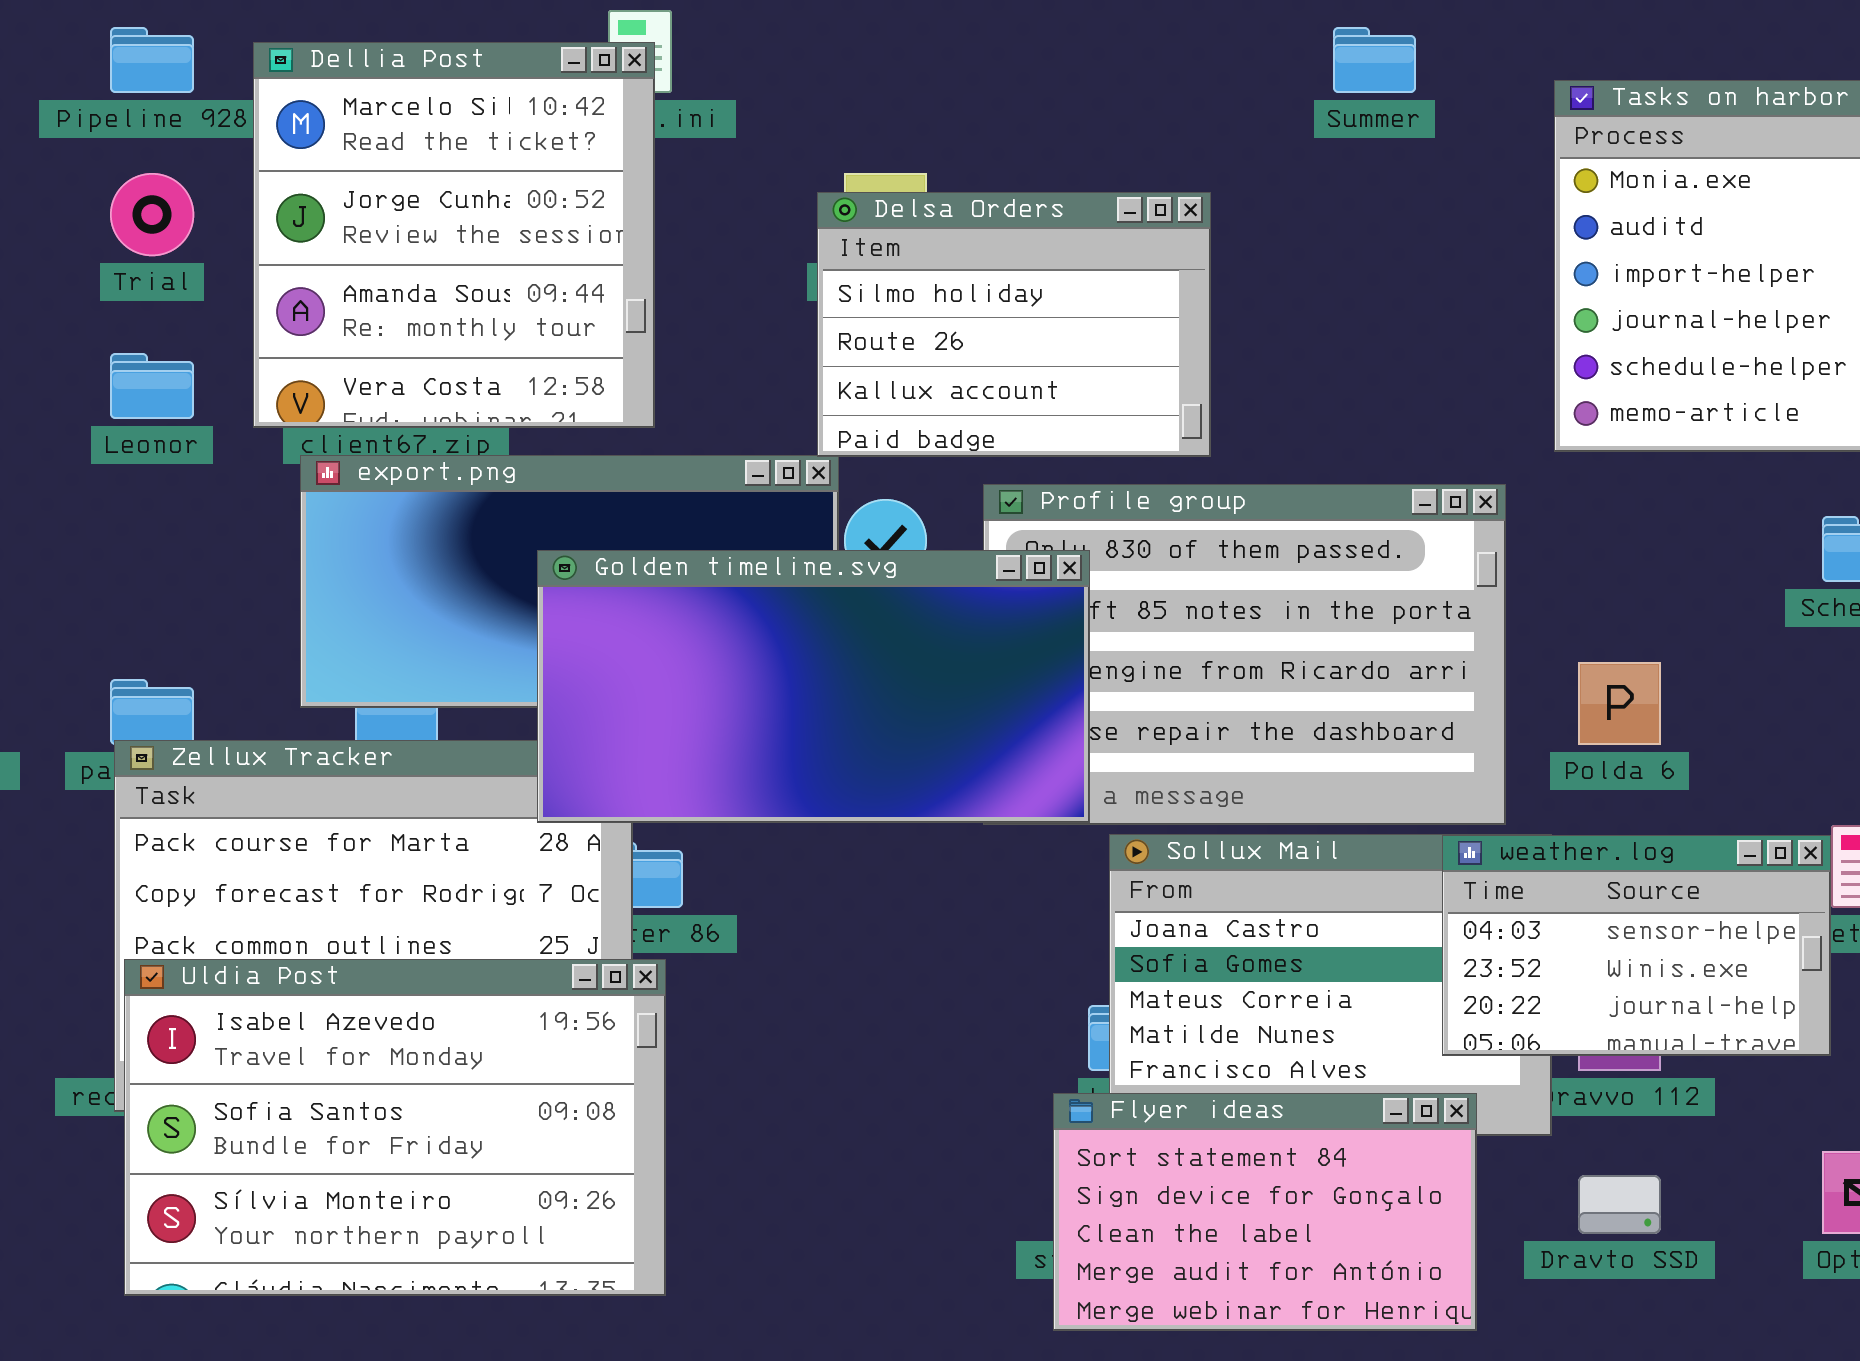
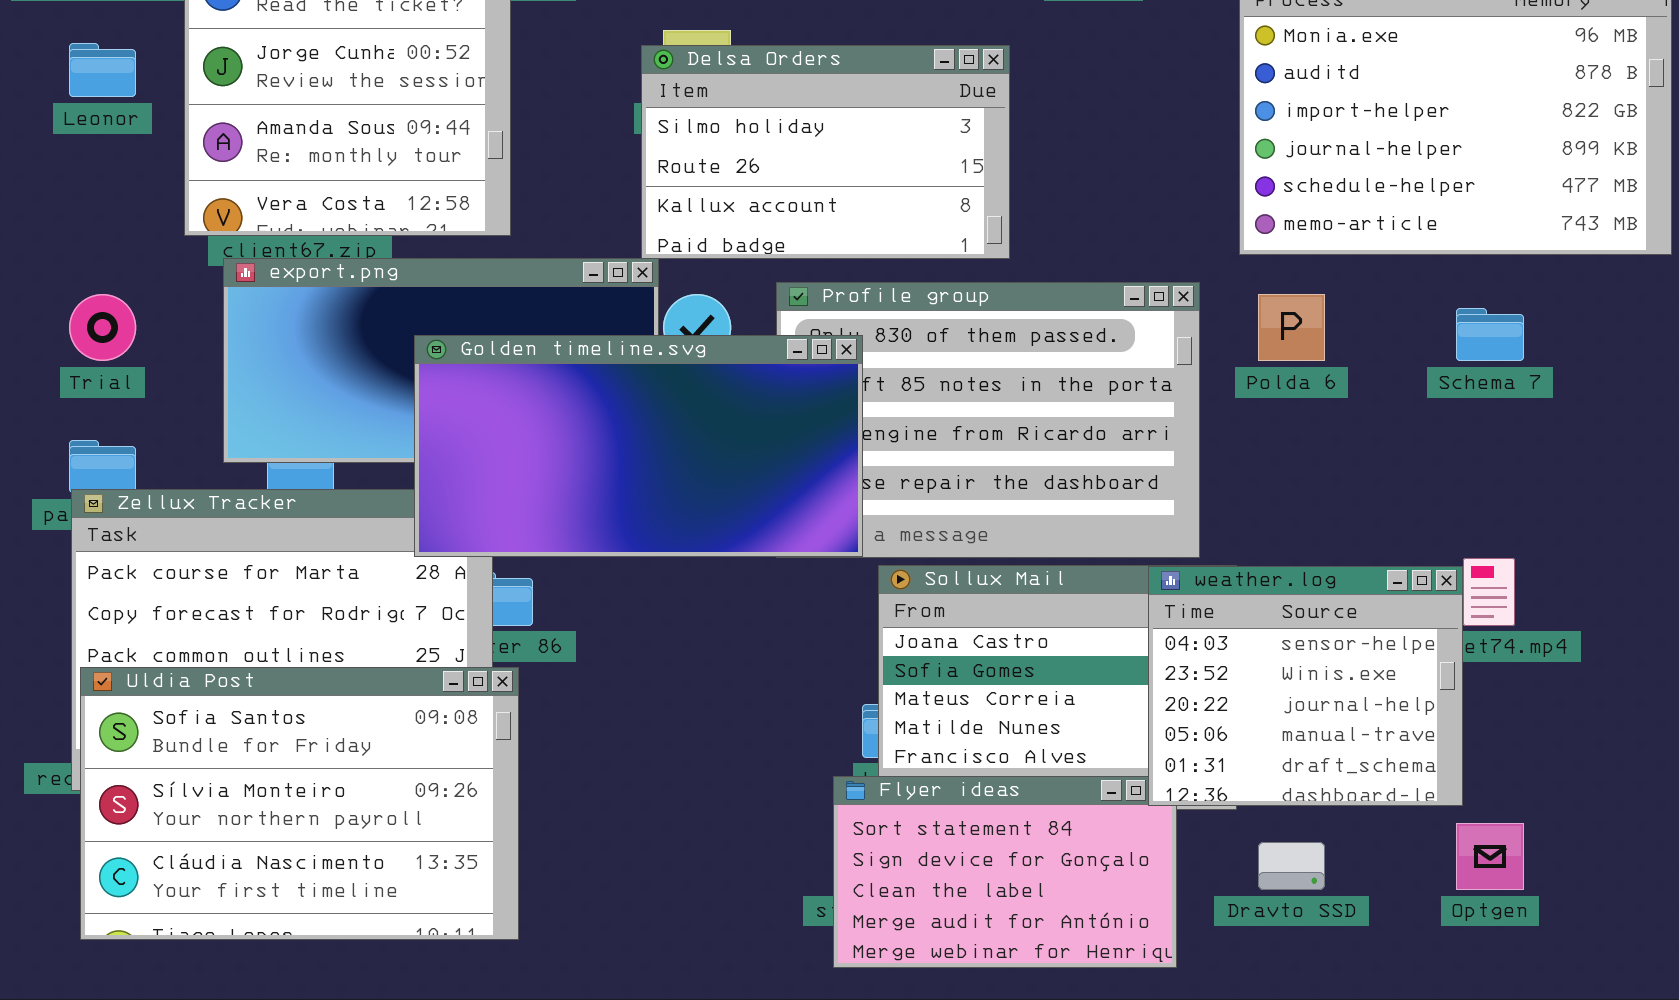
Trial: [110,173,194,256] -> [69,294,136,361], moved
Delsa Orders: [817,192,1211,457] -> [641,45,1010,259], resized
Leonor: [110,353,194,419] -> [69,43,136,97], moved
Polda 6: [1578,662,1661,745] -> [1258,294,1325,361], moved
weather.log: [1442,835,1831,1056] -> [1148,566,1463,806], resized
Uldia Post: [124,959,666,1296] -> [80,667,519,940], scrolled down 1 row

